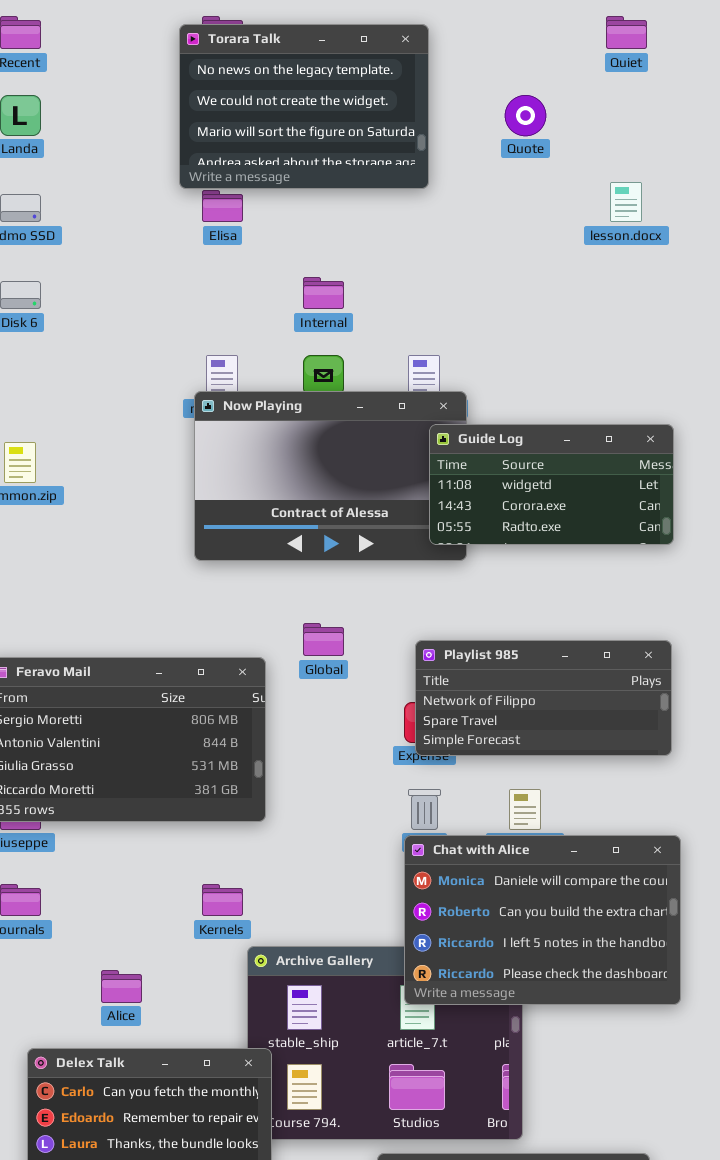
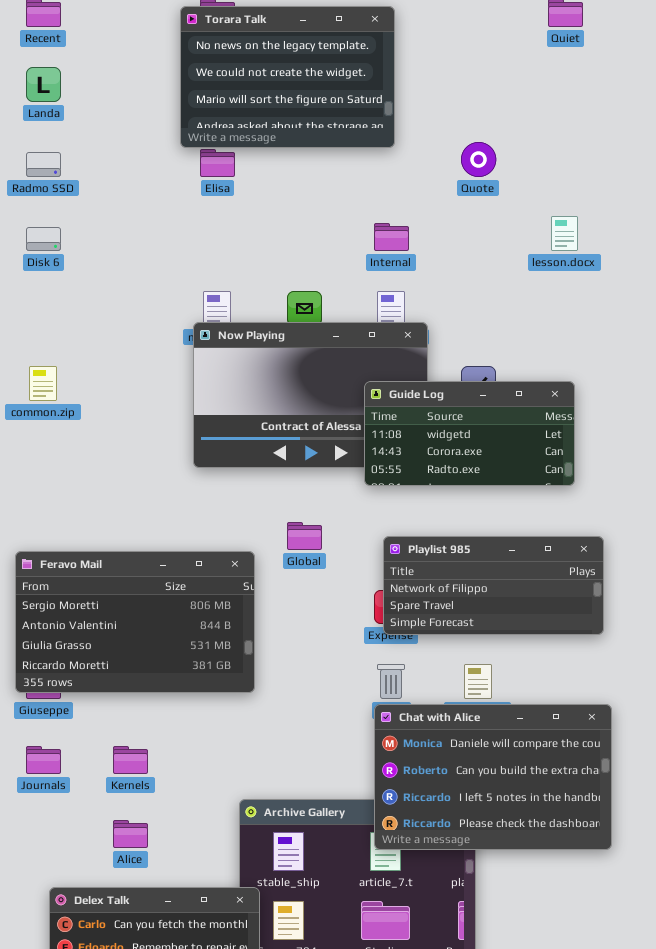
Quote: [505,95,546,136] -> [461,142,496,177], moved
lesson.docx: [610,182,642,222] -> [551,216,578,251], moved
Internal: [303,277,344,309] -> [374,223,409,251], moved
Guide Log: [429,424,674,545] -> [364,381,575,486], moved
Kernels: [202,884,243,916] -> [113,746,148,774], moved

